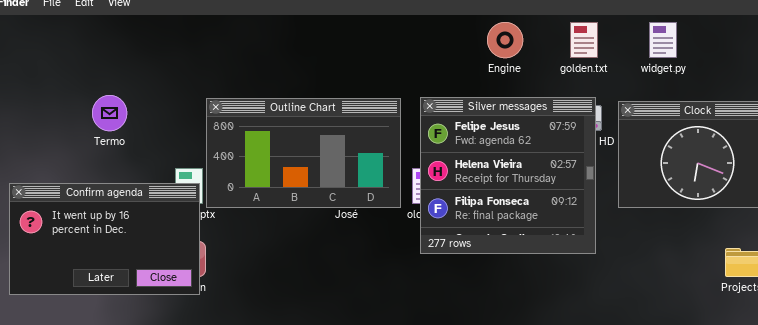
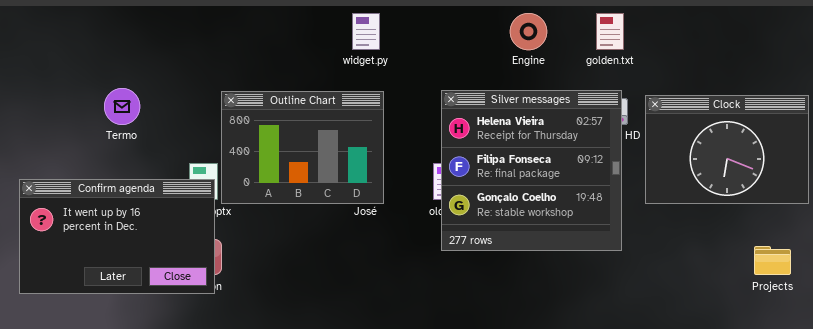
widget.py: [649,22,677,58] -> [352,13,380,50], moved
Silver messages: [420,97,596,254] -> [441,90,622,251], scrolled down 1 row
Outline Chart: [206,98,401,208] -> [221,91,384,204], resized

